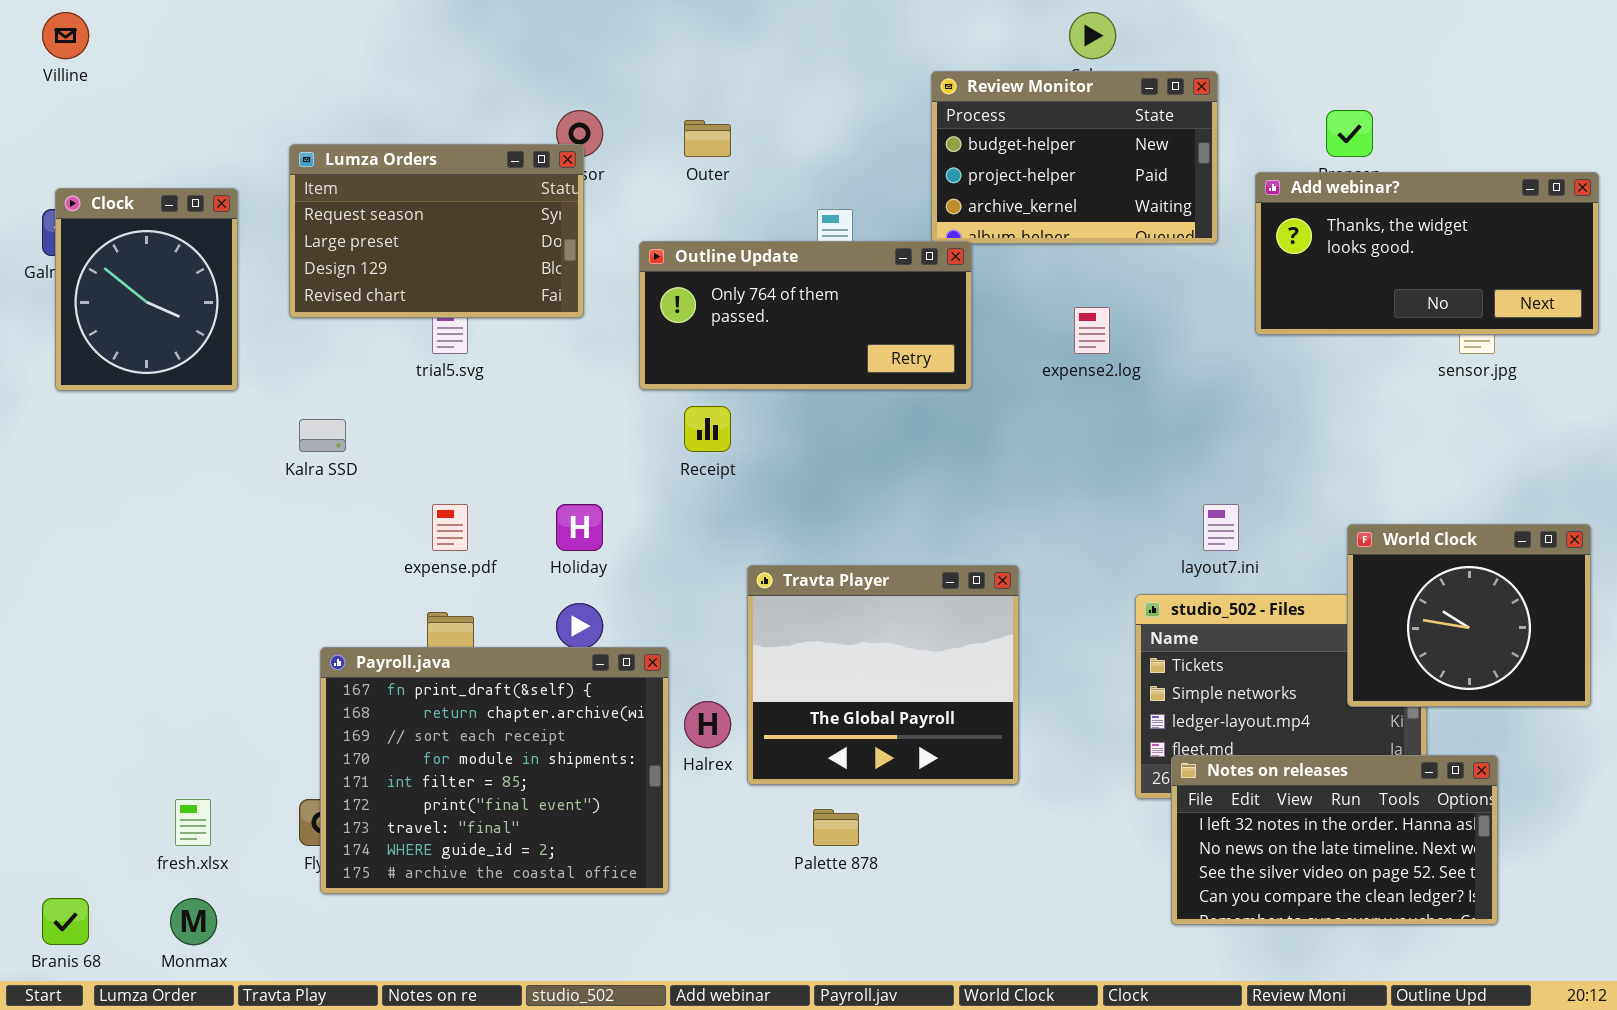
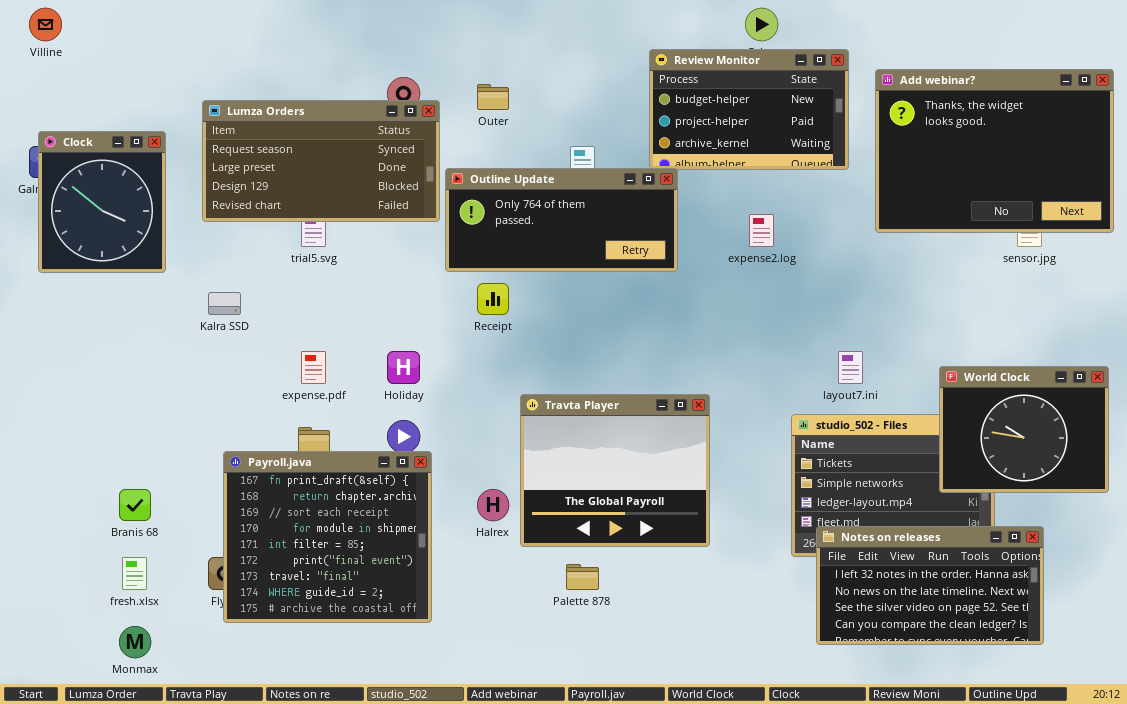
Lumza Orders: [289,144,584,318] -> [202,100,440,222], resized
Add webinar?: [1255,172,1599,335] -> [875,69,1114,233], resized
Payroll.java: [320,647,669,894] -> [223,451,432,623], resized
Branis 68: [42,898,89,945] -> [119,489,151,521], moved

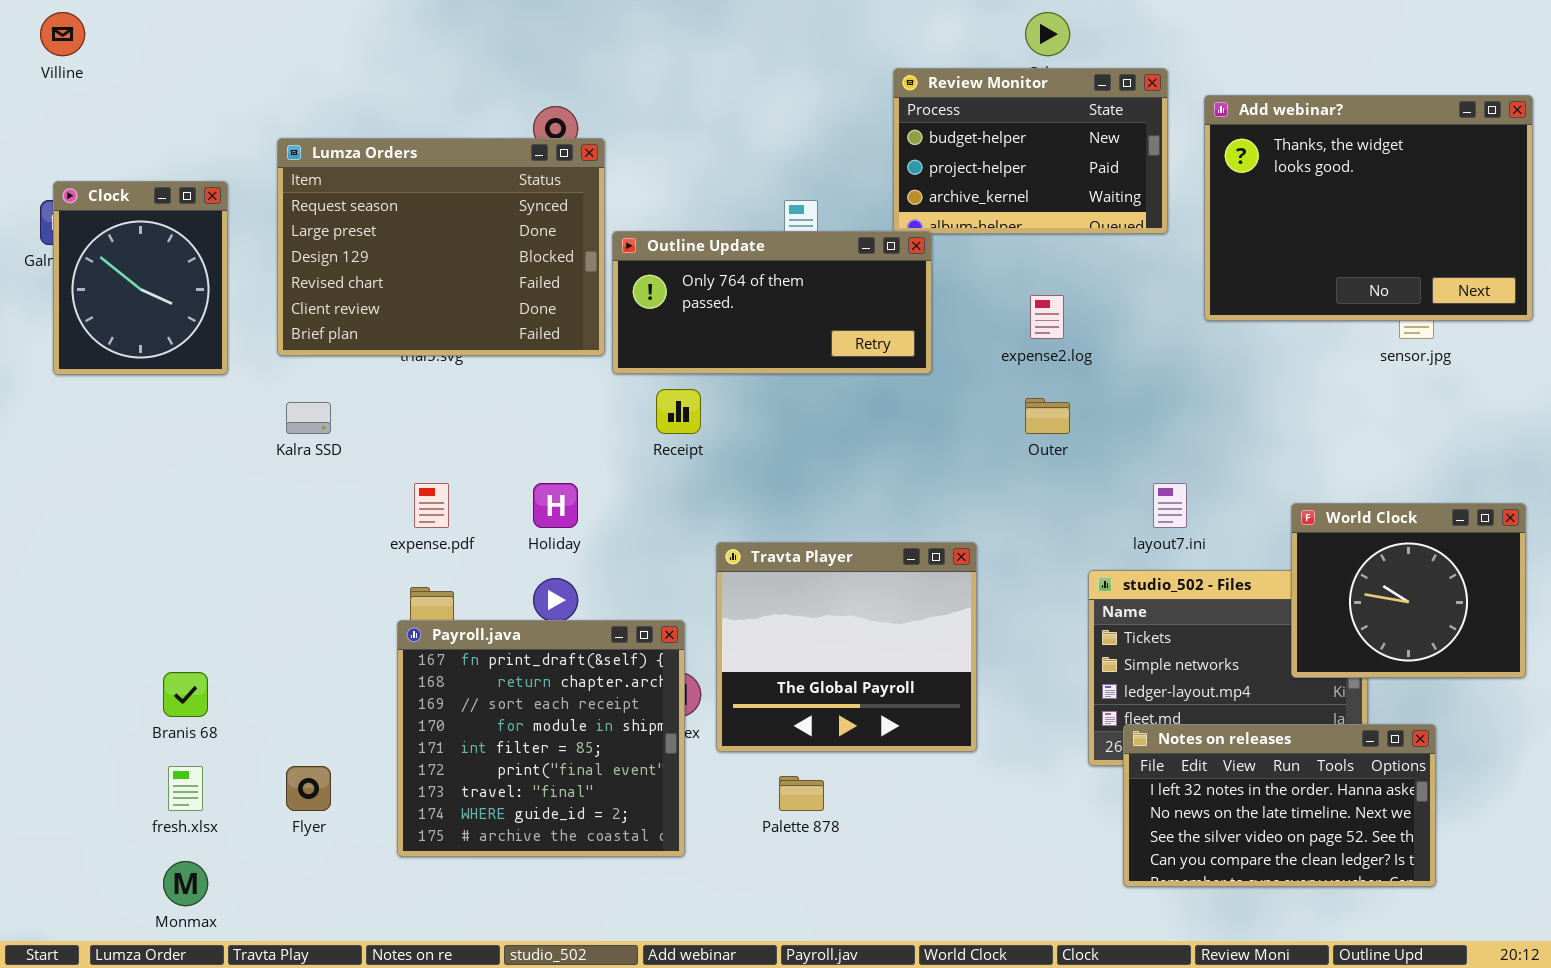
Outer: [477,84,509,110] -> [1025,398,1070,434], moved
Lumza Orders: [202,100,440,222] -> [277,138,605,356], resized
Payroll.java: [223,451,432,623] -> [397,620,685,857], moved

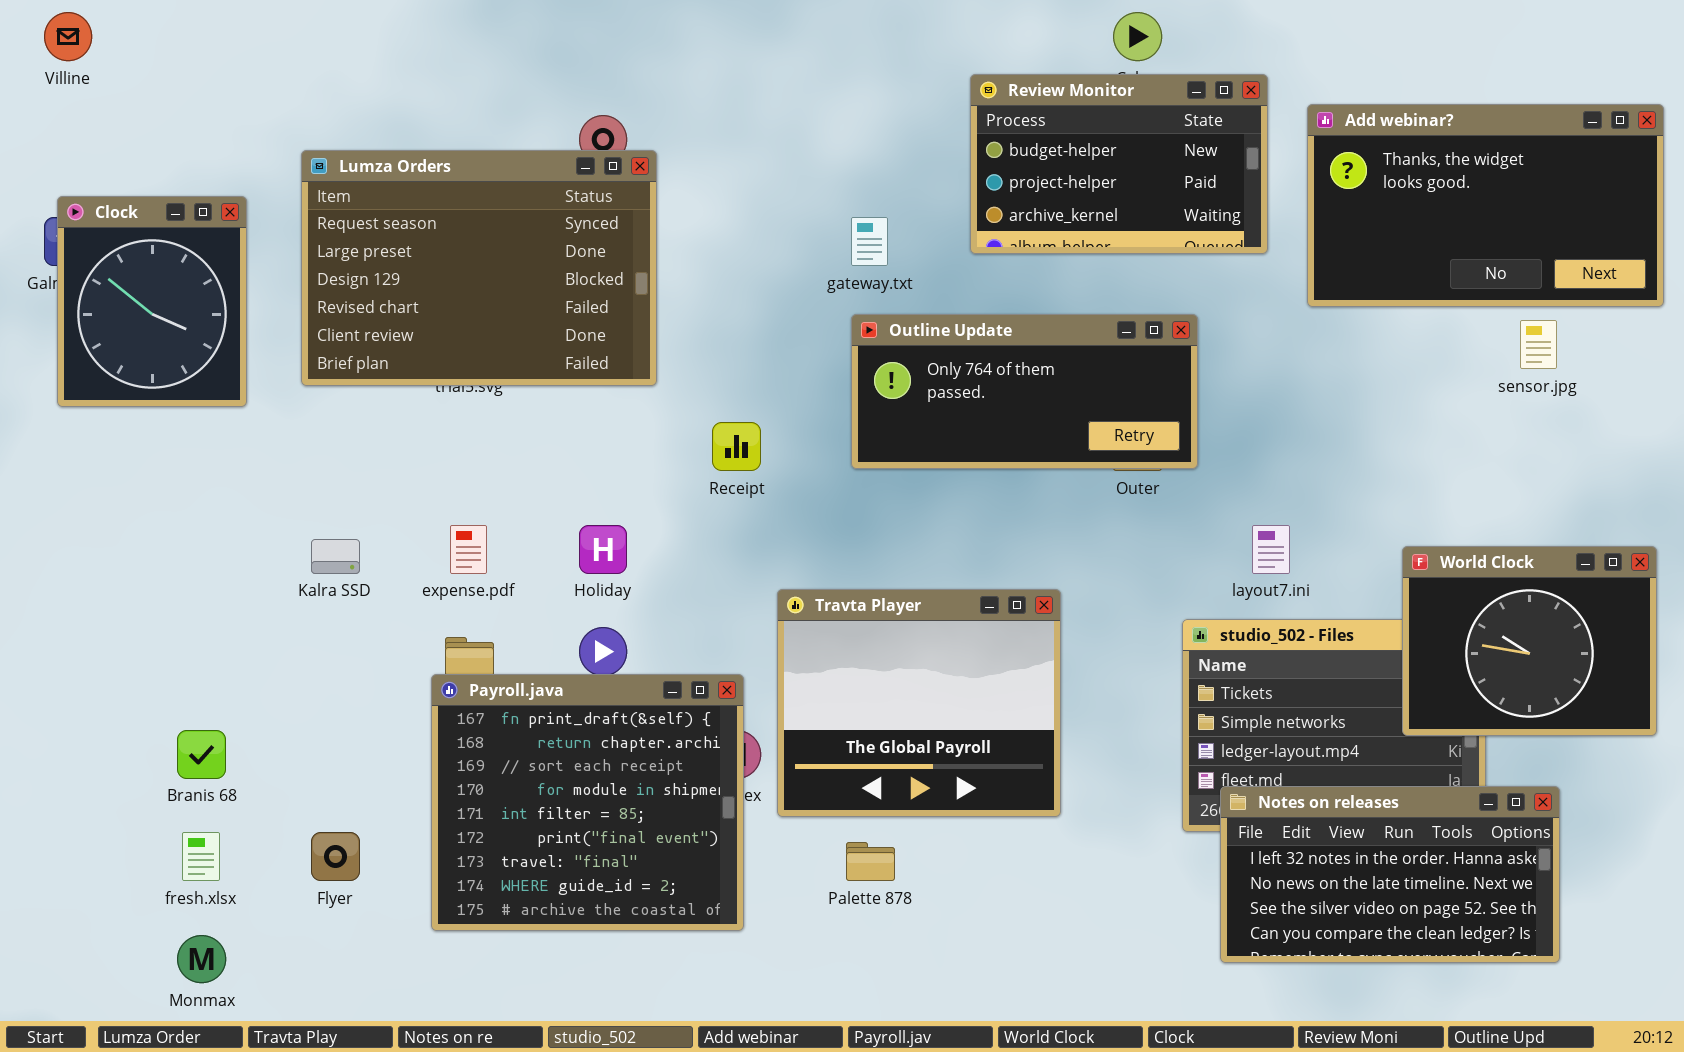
Add webinar?: [1204,95,1533,321] -> [1307,104,1664,307], resized
Outline Update: [612,231,932,374] -> [851,314,1198,469], moved
Kalra SSD: [286,402,331,434] -> [311,539,360,574], moved

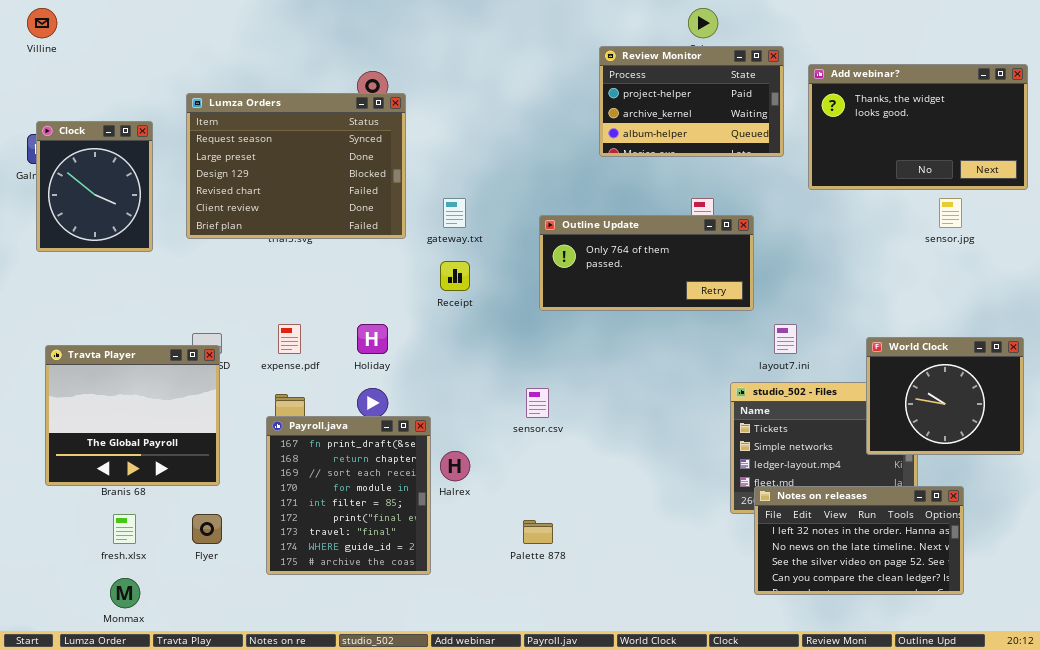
Review Monitor: [970,74,1268,254] -> [599,46,784,157], scrolled down 1 row
gateway.txt: [851,217,888,266] -> [443,198,466,228], moved
Outline Update: [851,314,1198,469] -> [539,215,754,311], moved
Travta Player: [777,589,1061,817] -> [45,345,220,486], moved
Payroll.java: [431,674,744,931] -> [266,416,431,575], resized

